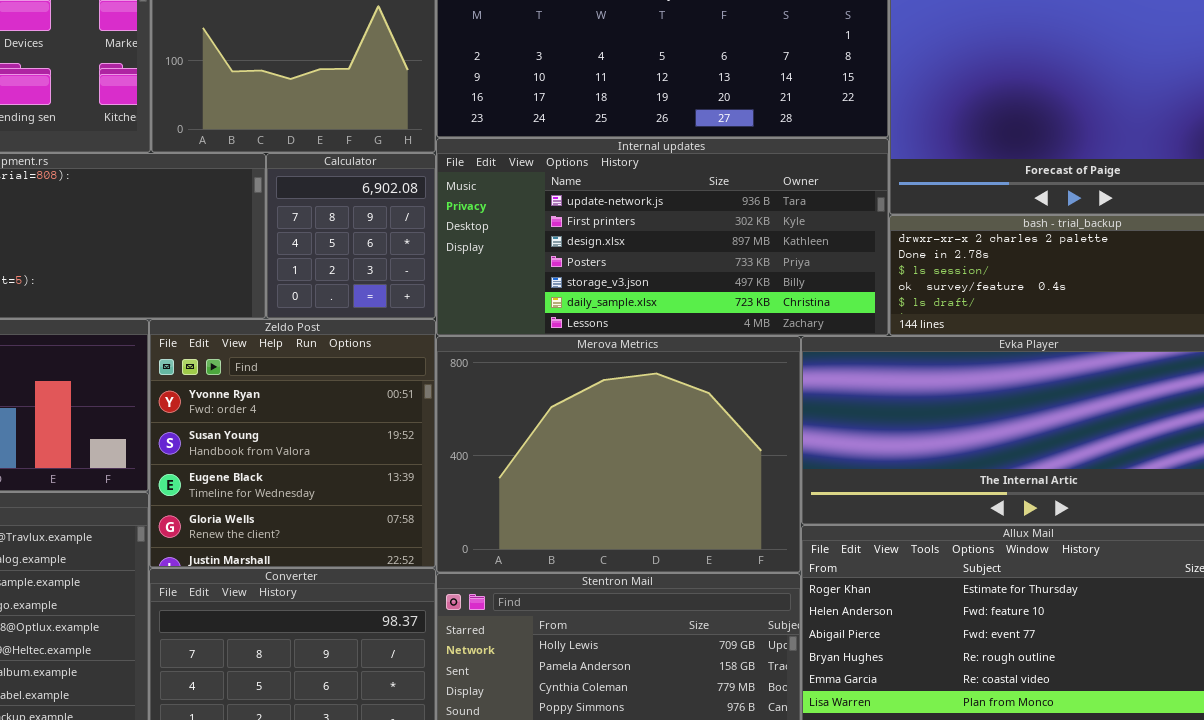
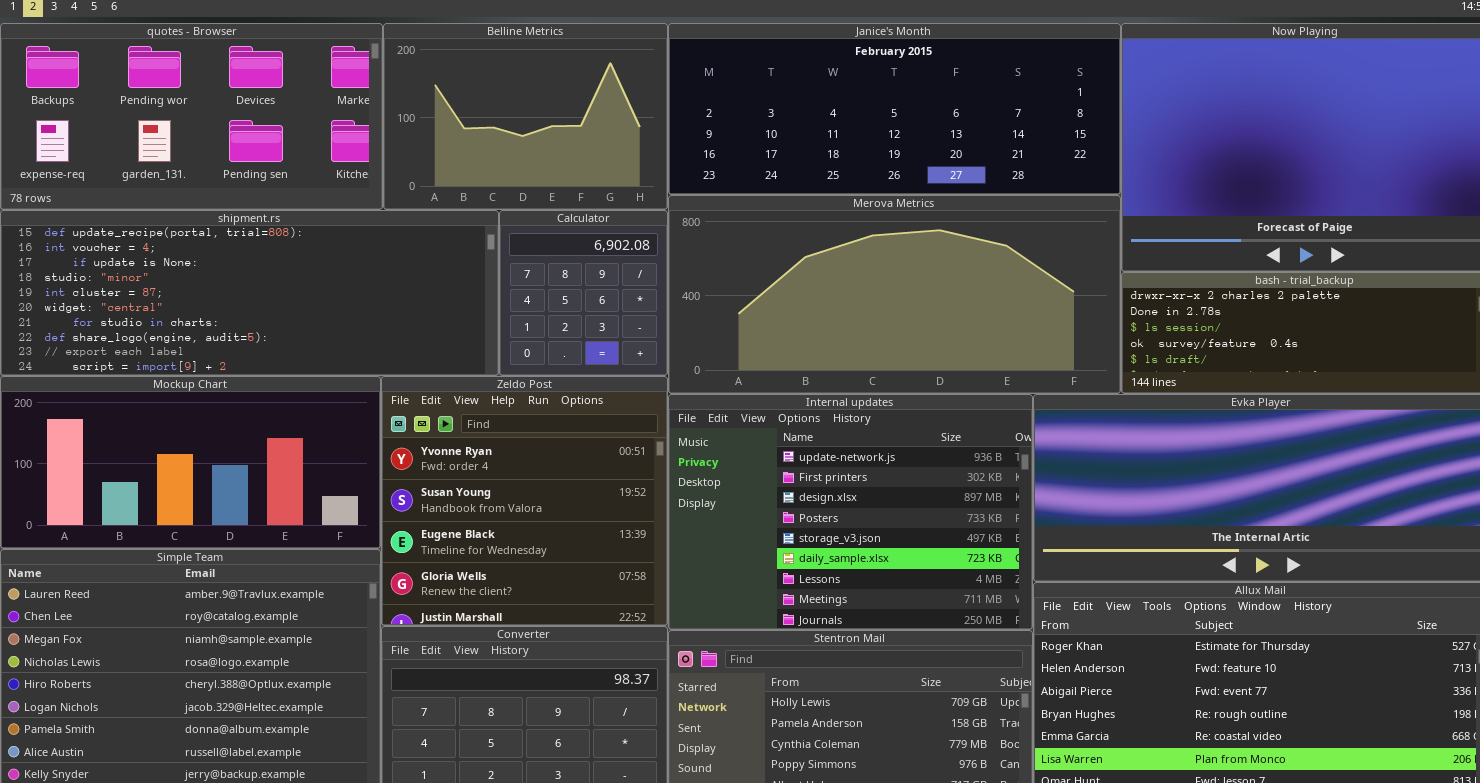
Internal updates: [436,138,889,336] -> [668,394,1033,630], moved, resized
Merova Metrics: [436,336,801,573] -> [668,195,1121,394], moved, resized

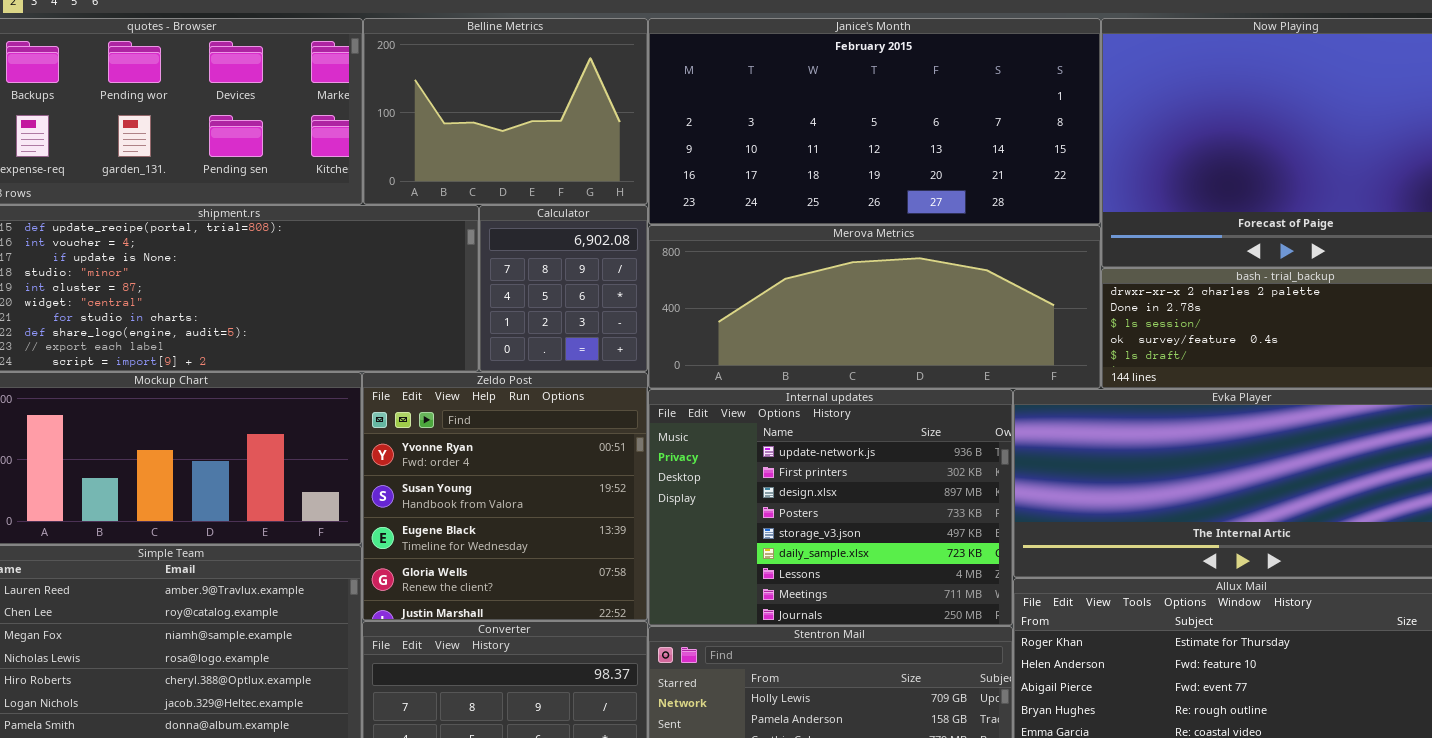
Janice's Month: [668,23,1121,195] -> [648,18,1101,225], resized
Merova Metrics: [668,195,1121,394] -> [648,225,1101,389], resized

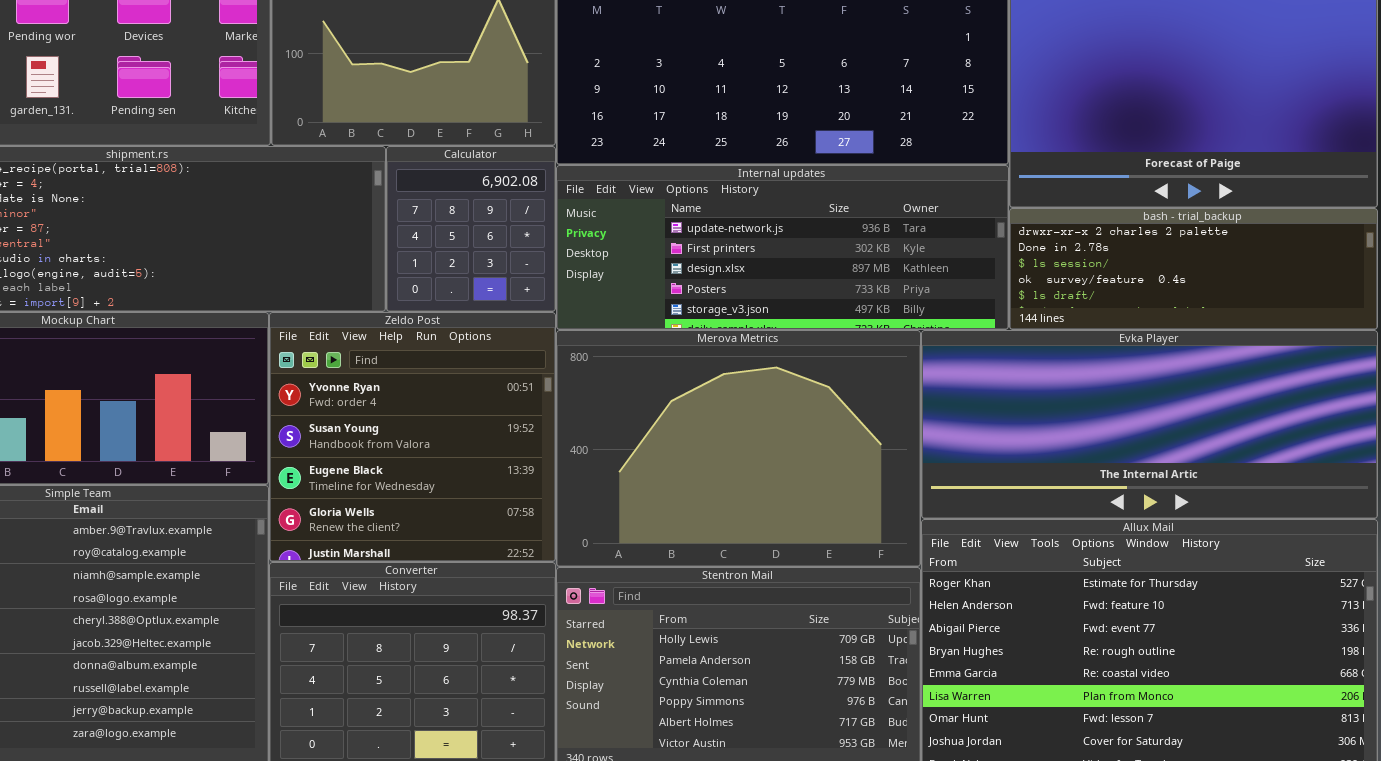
Merova Metrics: [648,225,1101,389] -> [556,330,921,567], moved, resized
Internal updates: [648,389,1013,626] -> [556,165,1009,330], moved, resized

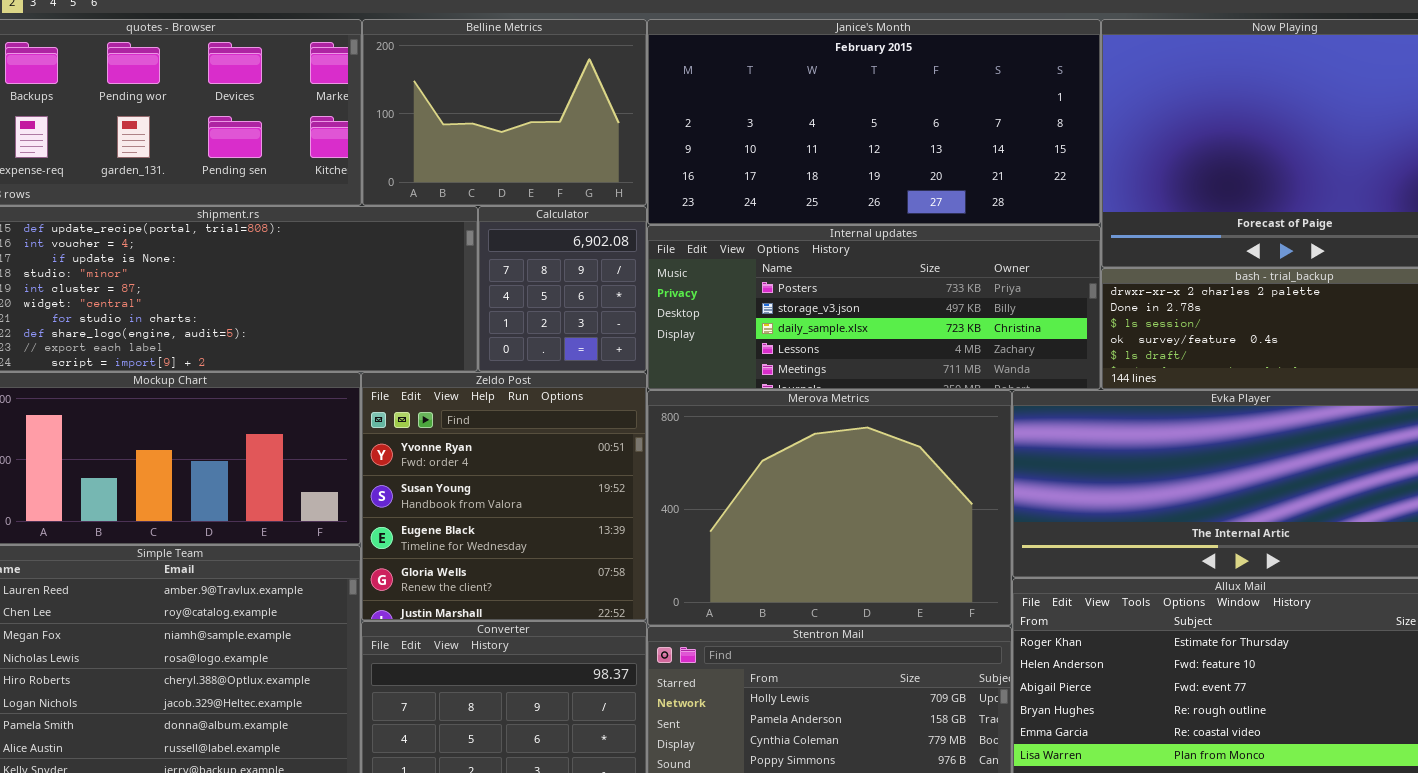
Internal updates: [556,165,1009,330] -> [647,225,1101,390], scrolled down 3 rows

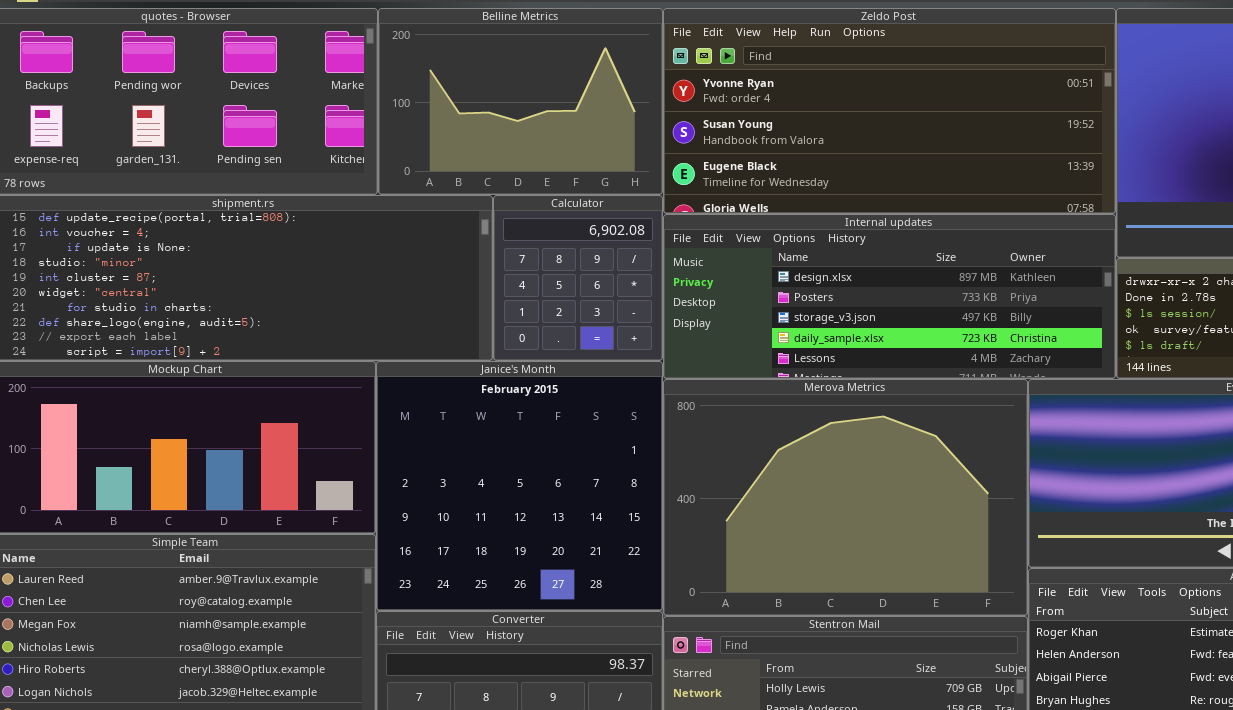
Janice's Month: [647,19,1101,225] -> [376,361,663,611], moved, resized
Internal updates: [647,225,1101,390] -> [663,214,1116,379], scrolled up 1 row
Zeldo Post: [361,372,647,621] -> [663,8,1116,214], moved, resized

